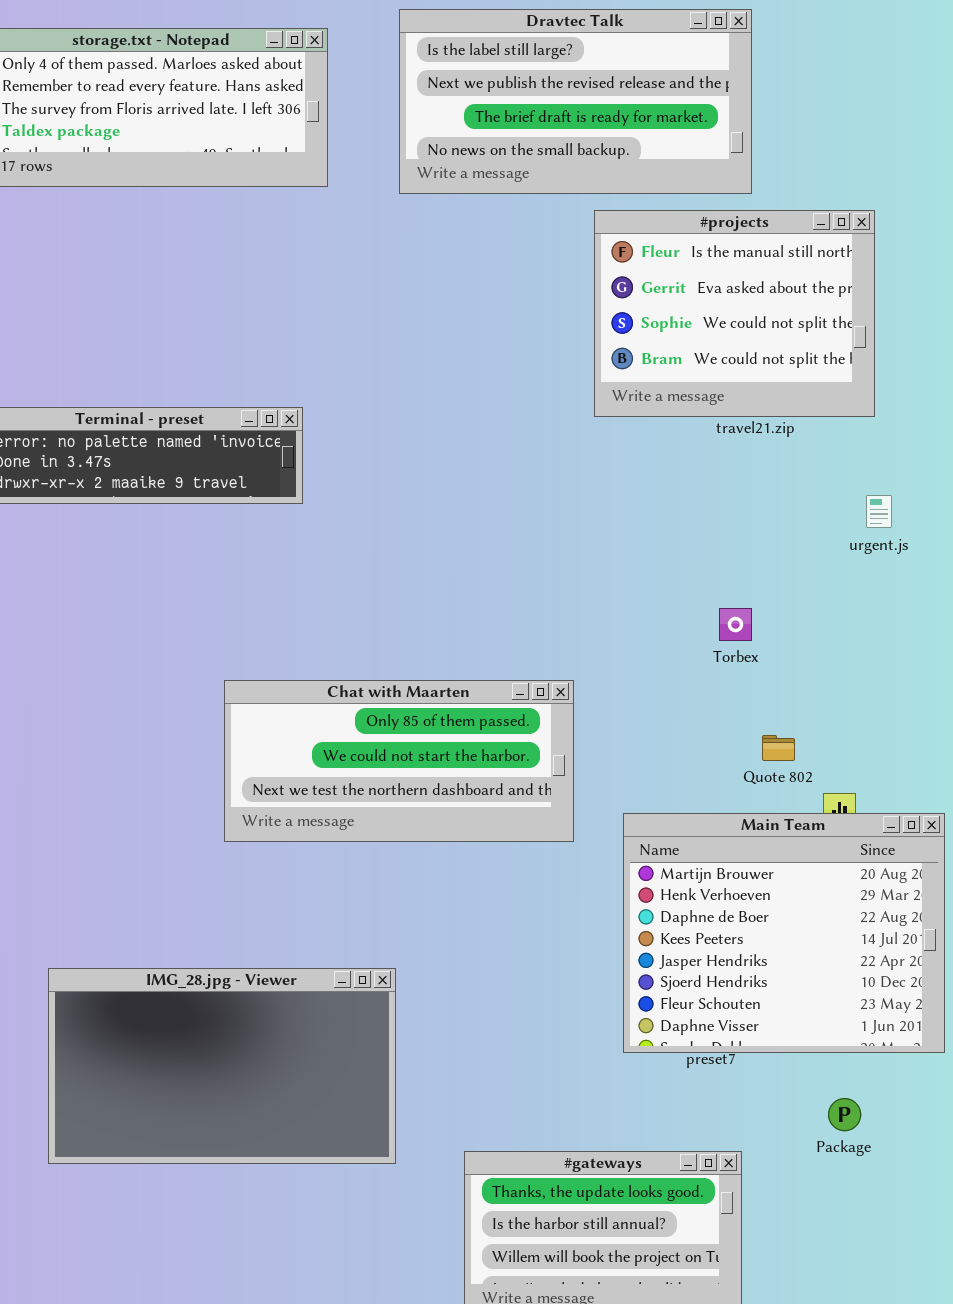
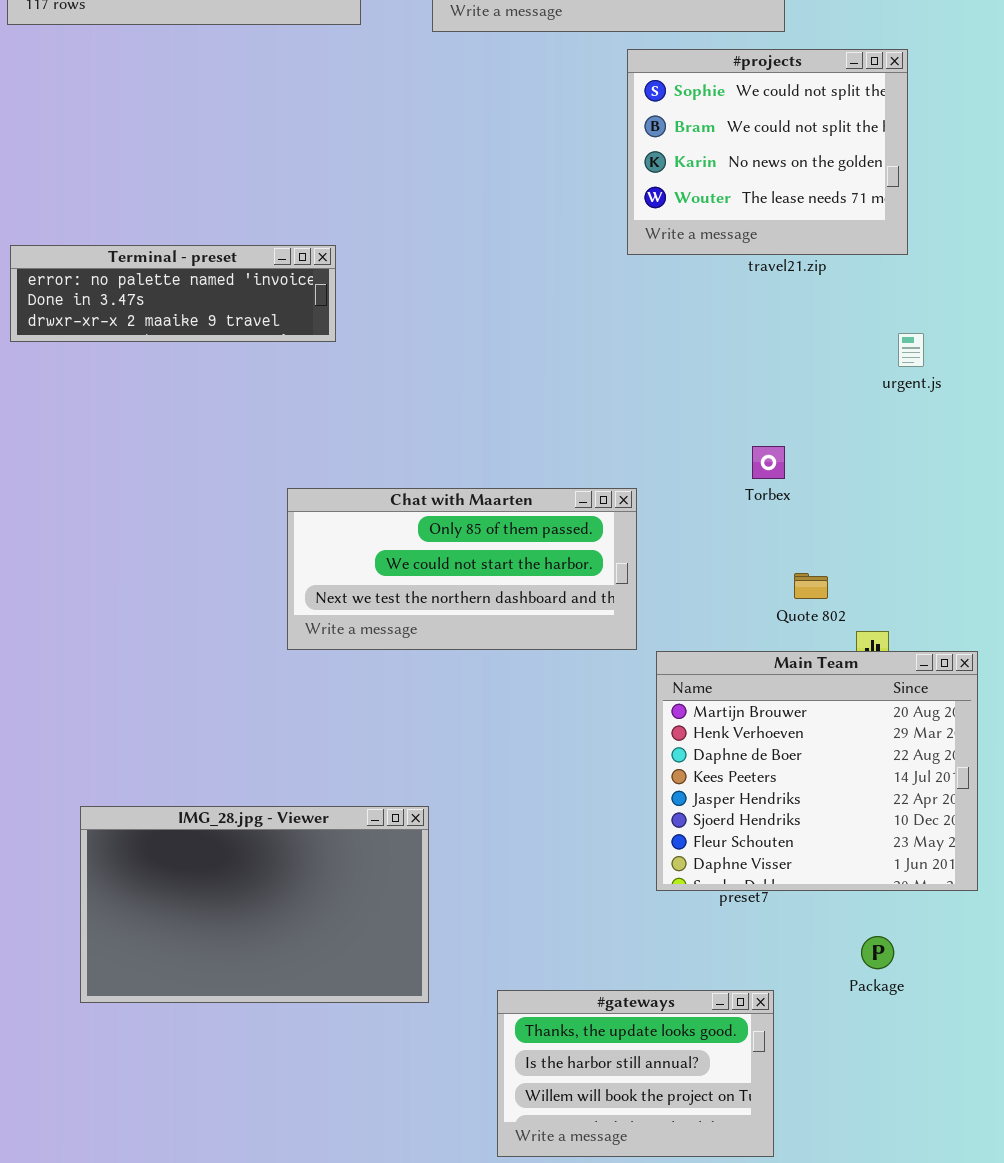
#projects: [594,210,875,417] -> [627,49,908,255], scrolled down 2 rows
Chat with Maarten: [224,680,574,842] -> [287,488,637,650], moved

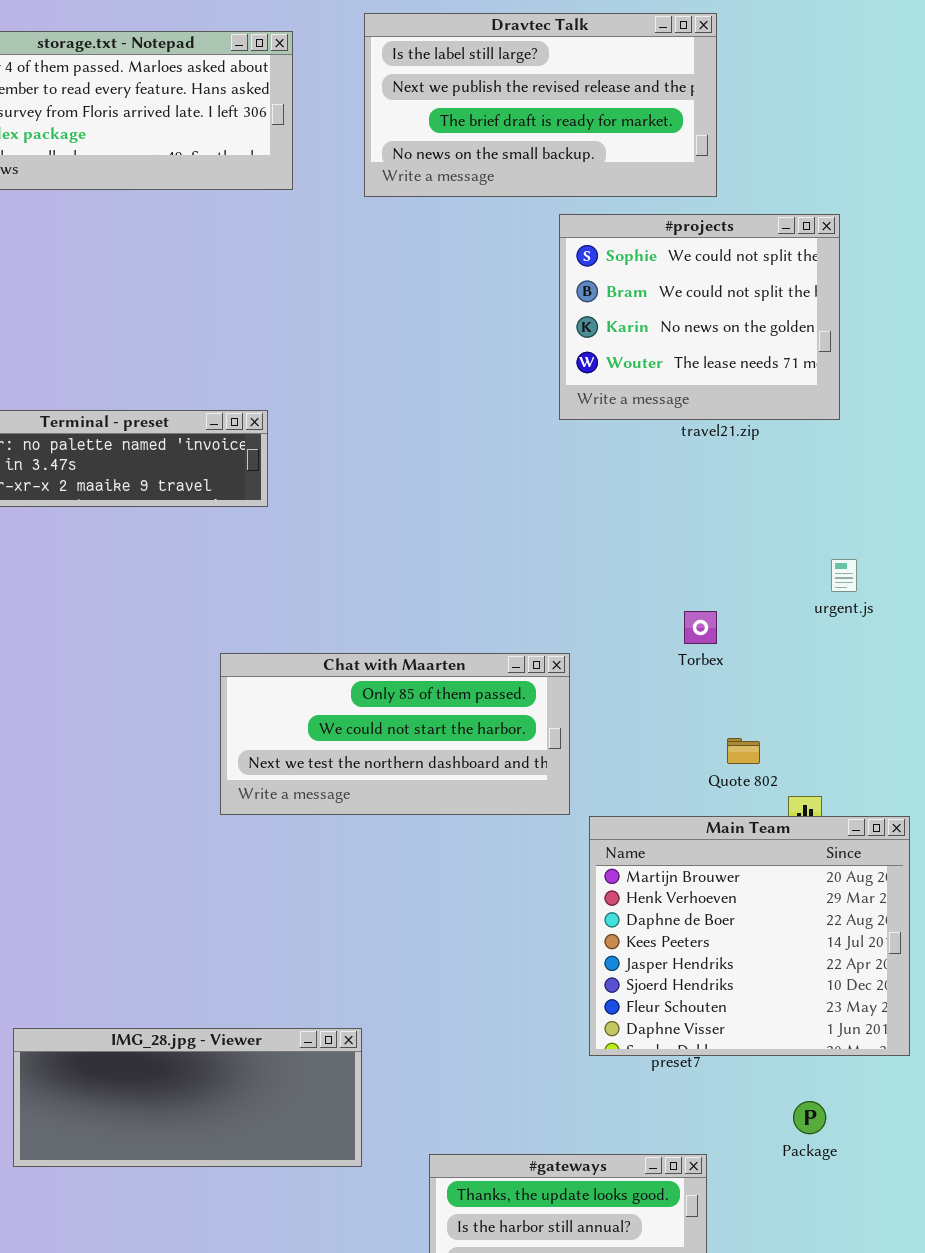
urgent.js: [898,333,924,367] -> [831,559,857,592], moved
IMG_28.jpg - Viewer: [80,806,429,1003] -> [13,1028,362,1167], resized

